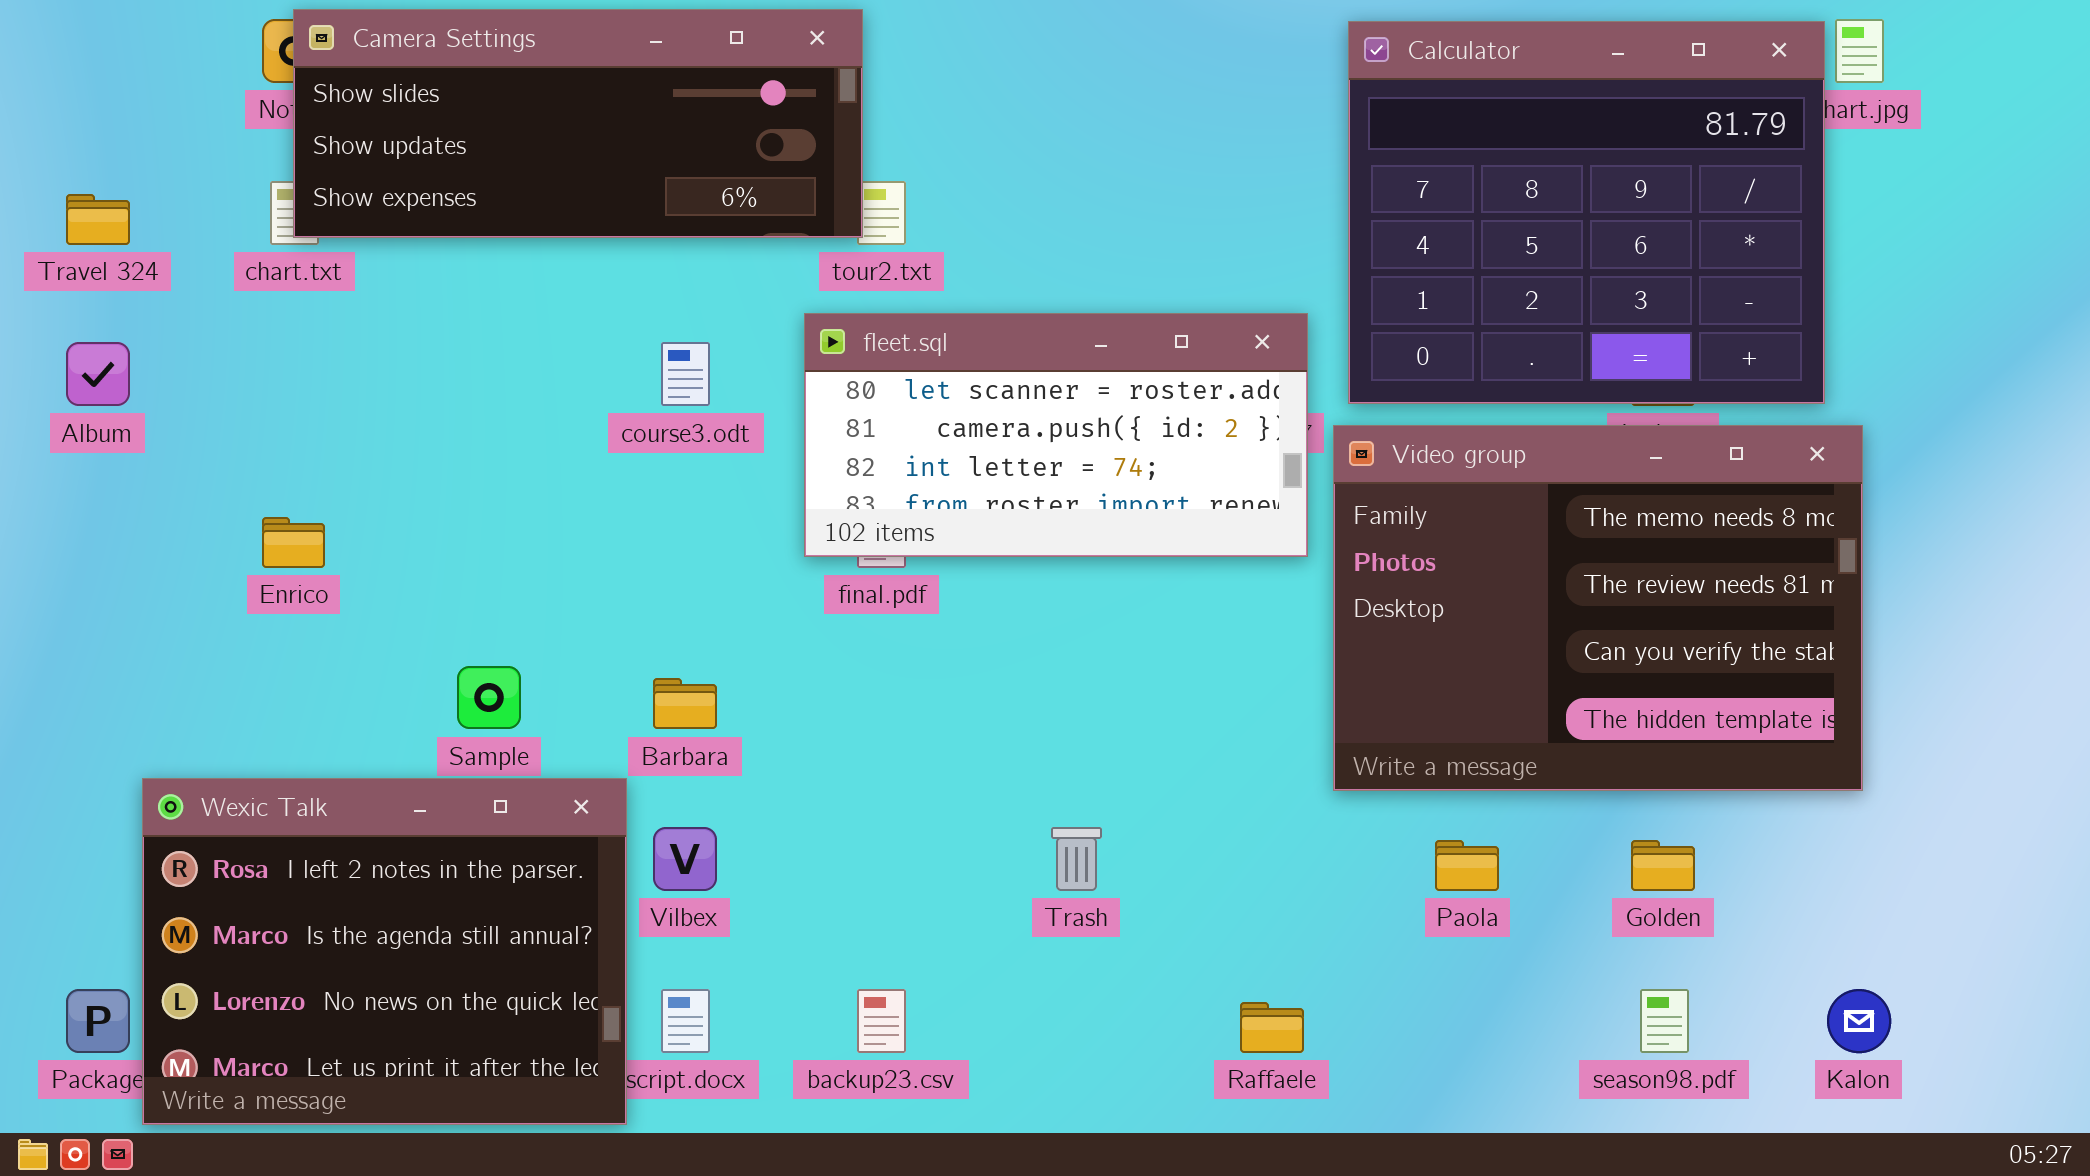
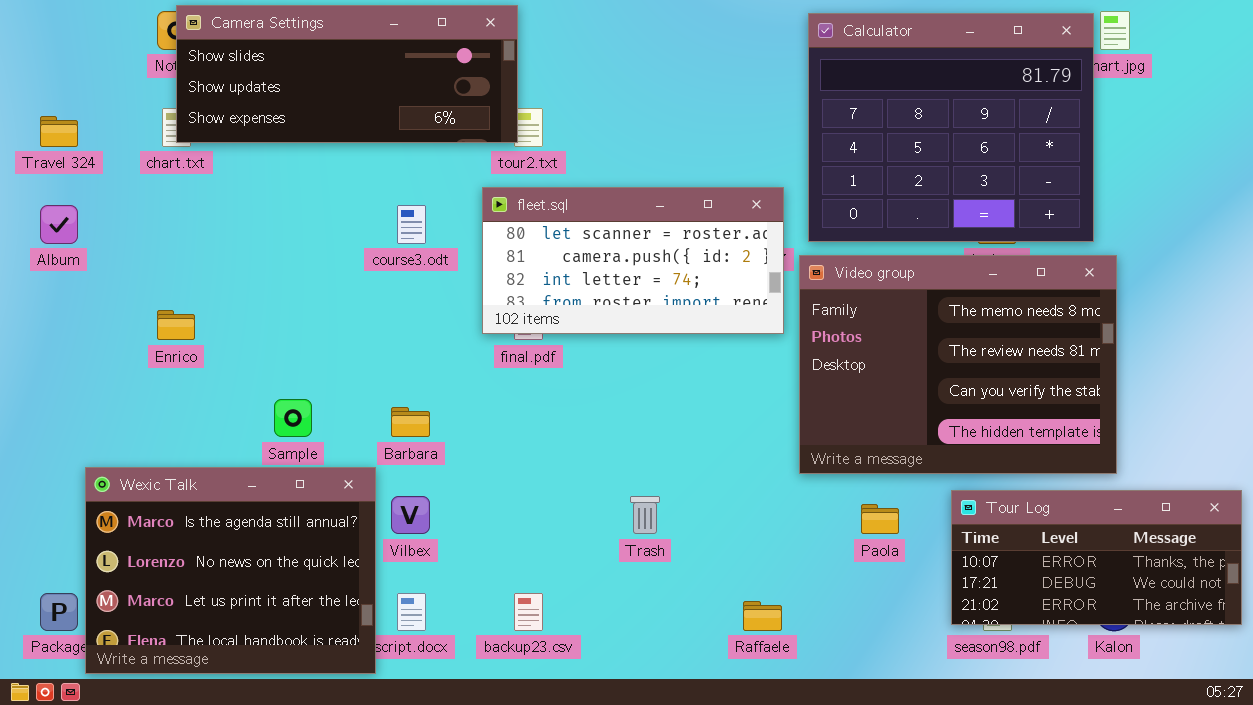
Wexic Talk: [142,778,627,1125] -> [85,467,376,674], scrolled down 1 row
Tour Log: none -> [951,490,1242,625], opened

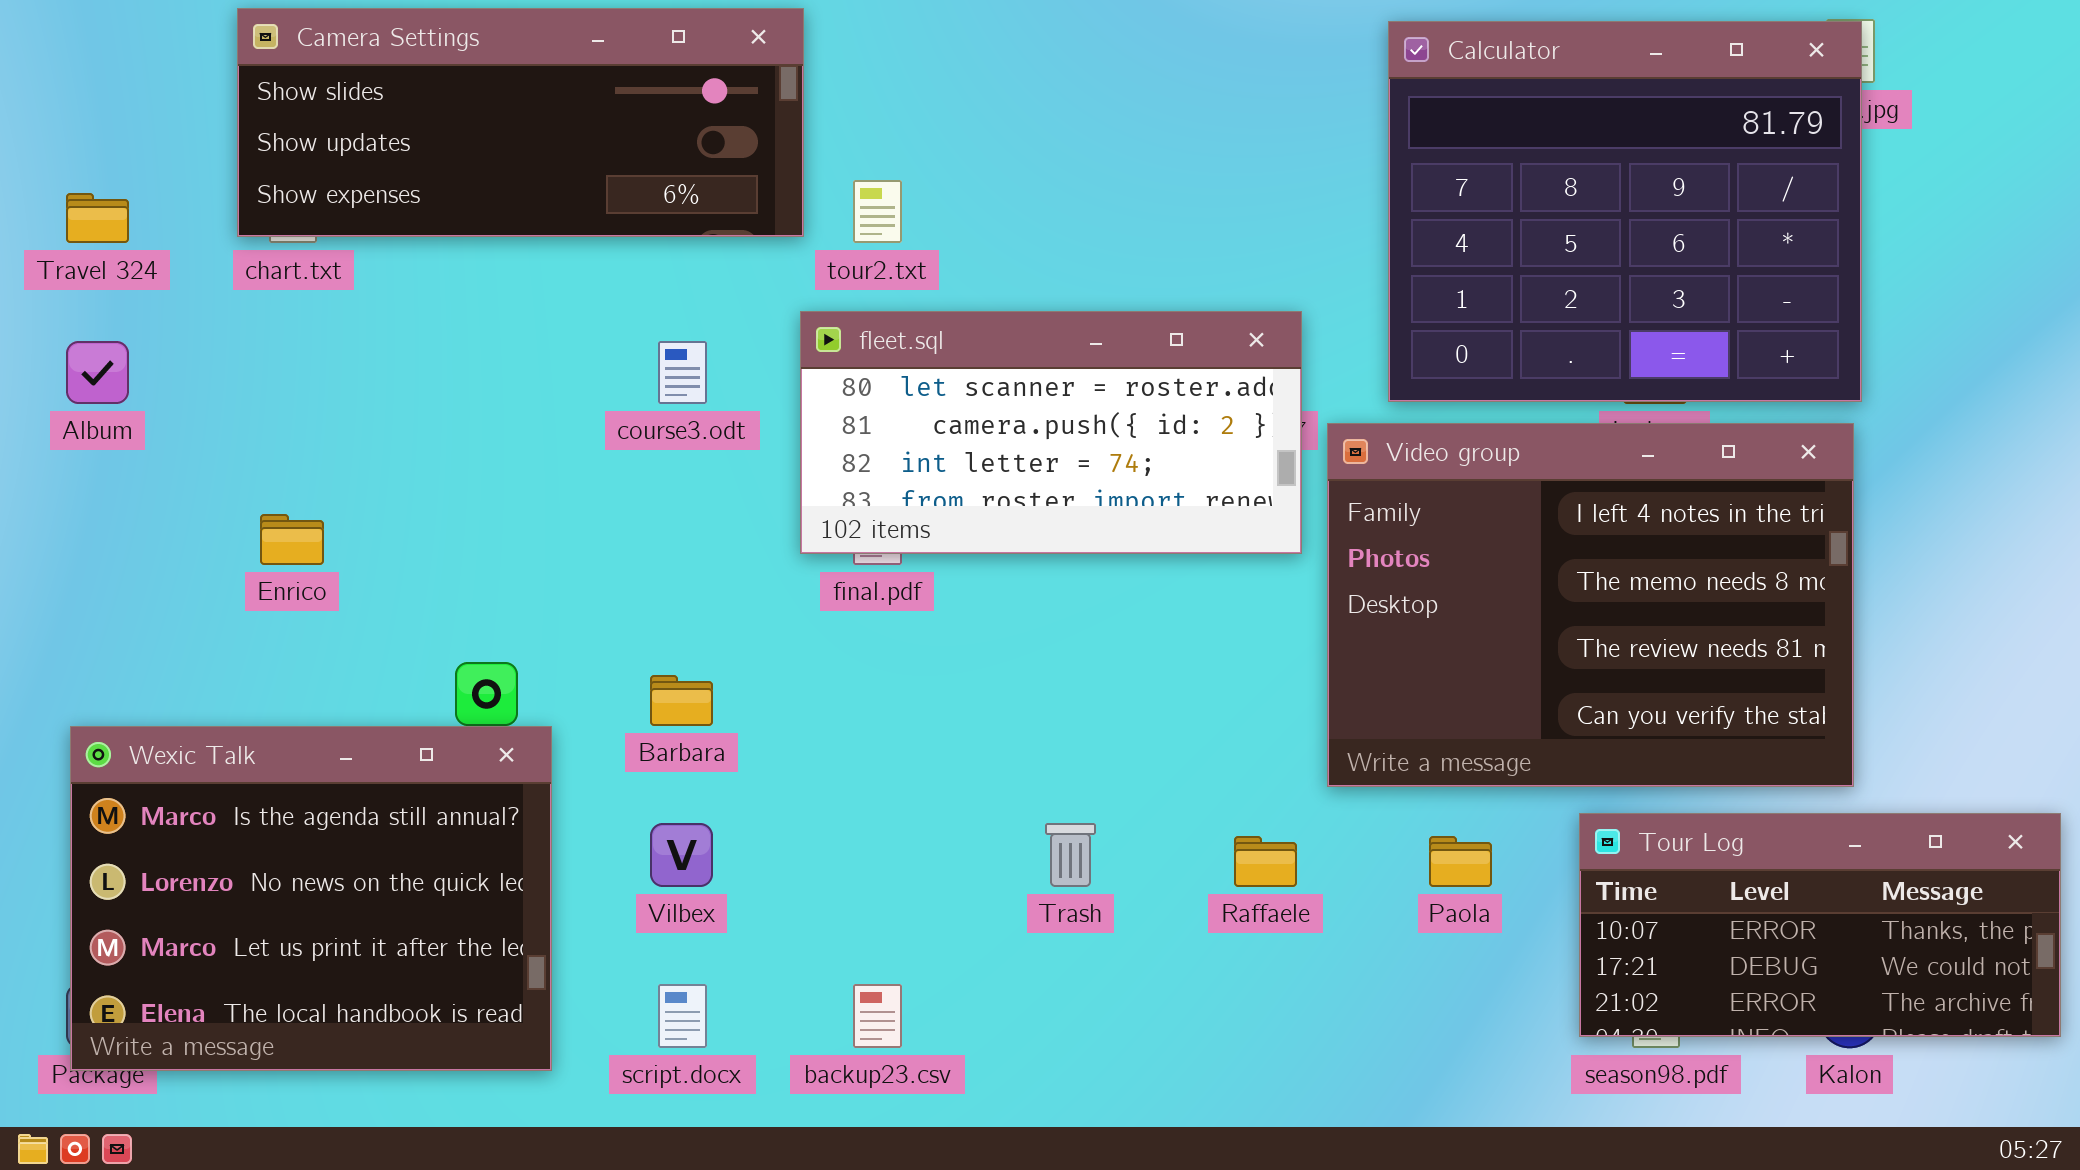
Camera Settings: [176,5,518,143] -> [237,8,804,237], moved
Calculator: [808,13,1094,242] -> [1388,21,1862,402], moved
Video group: [799,255,1117,474] -> [1327,423,1854,787], scrolled up 1 row
Wexic Talk: [85,467,376,674] -> [70,726,552,1071], moved
Raffaele: [743,601,782,631] -> [1234,836,1297,887], moved

